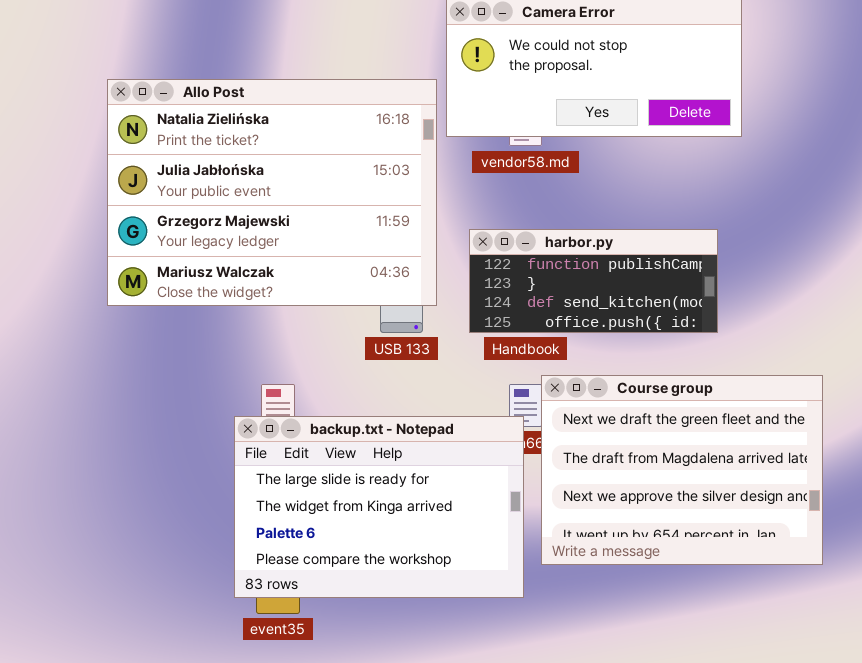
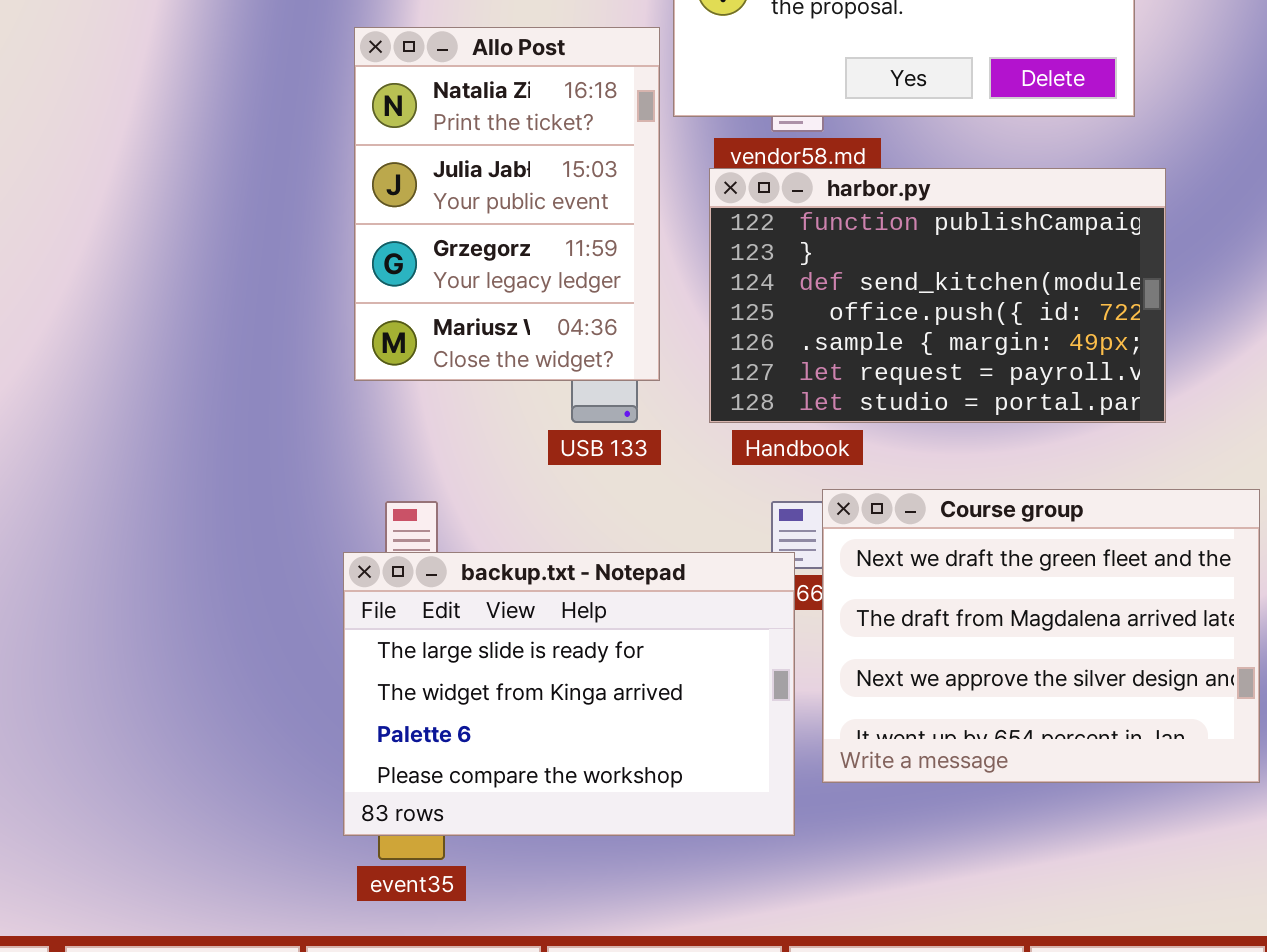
Allo Post: [107,79,437,306] -> [354,27,660,381], resized
harbor.py: [469,229,718,333] -> [709,168,1166,423], resized

